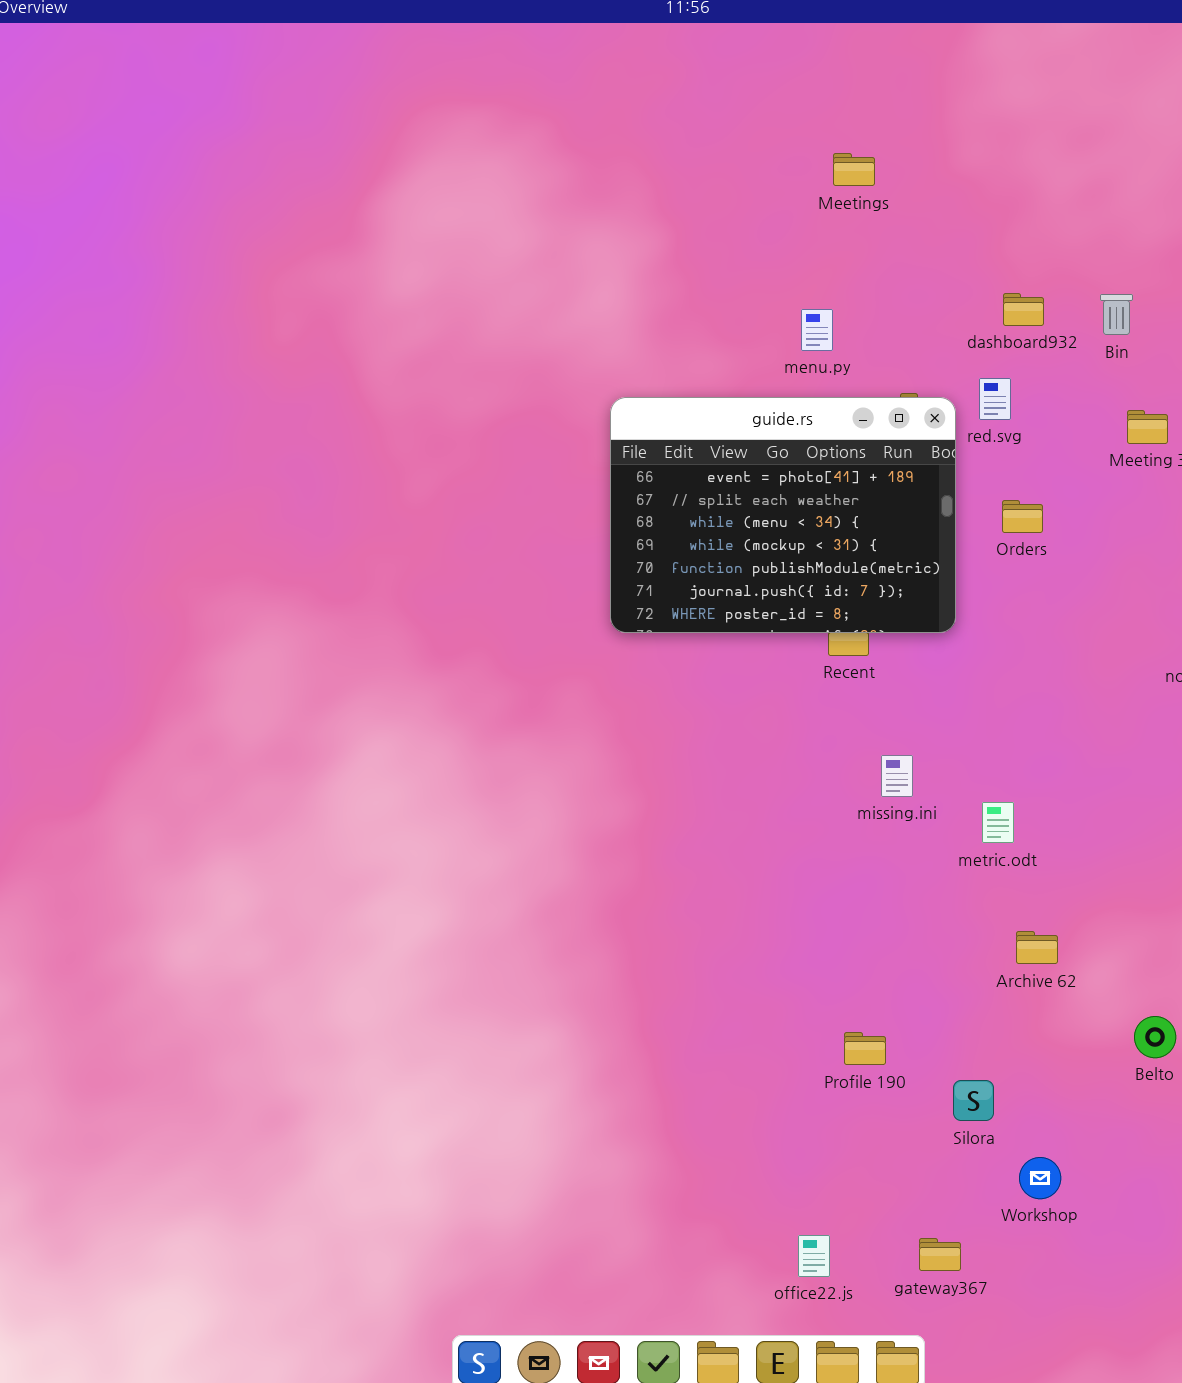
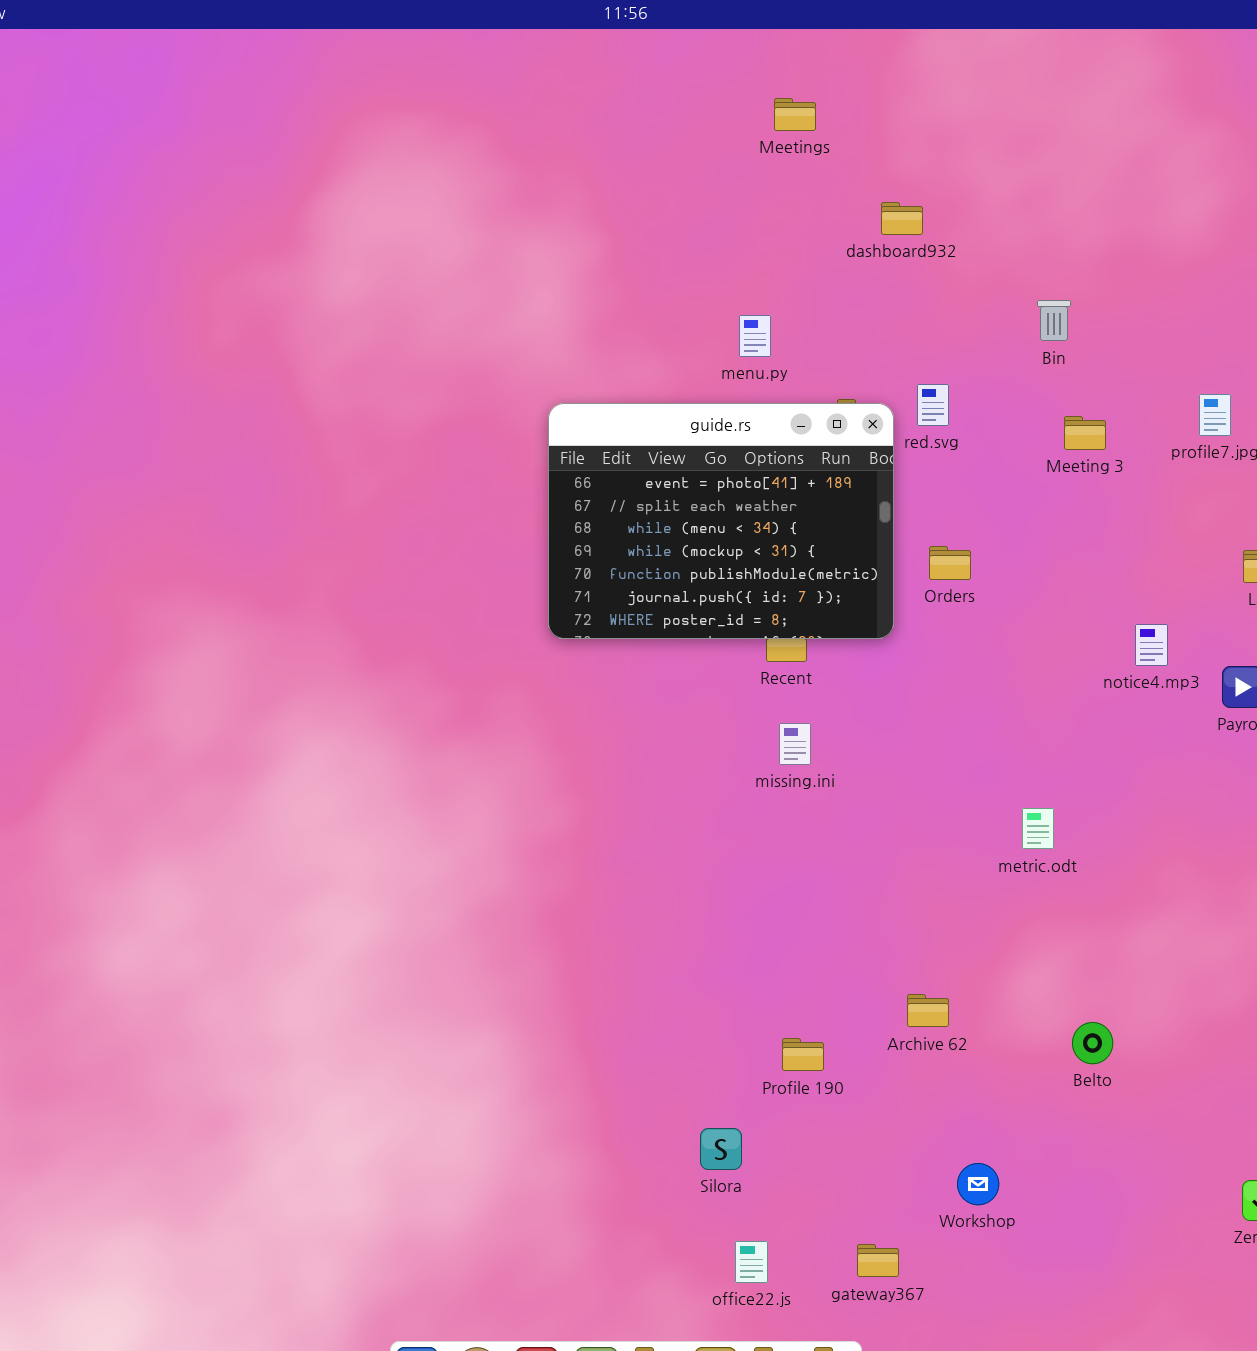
Meetings: [833,153,875,186] -> [774,98,816,131], moved
dashboard932: [1003,293,1044,326] -> [881,202,923,235], moved
Orders: [1002,500,1043,533] -> [929,546,971,580], moved
missing.ini: [881,755,913,797] -> [779,723,811,765], moved
metric.odt: [982,802,1014,843] -> [1022,808,1054,849], moved
Archive 62: [1016,931,1058,964] -> [907,994,949,1027], moved
Silora: [953,1080,994,1121] -> [700,1128,742,1170], moved

